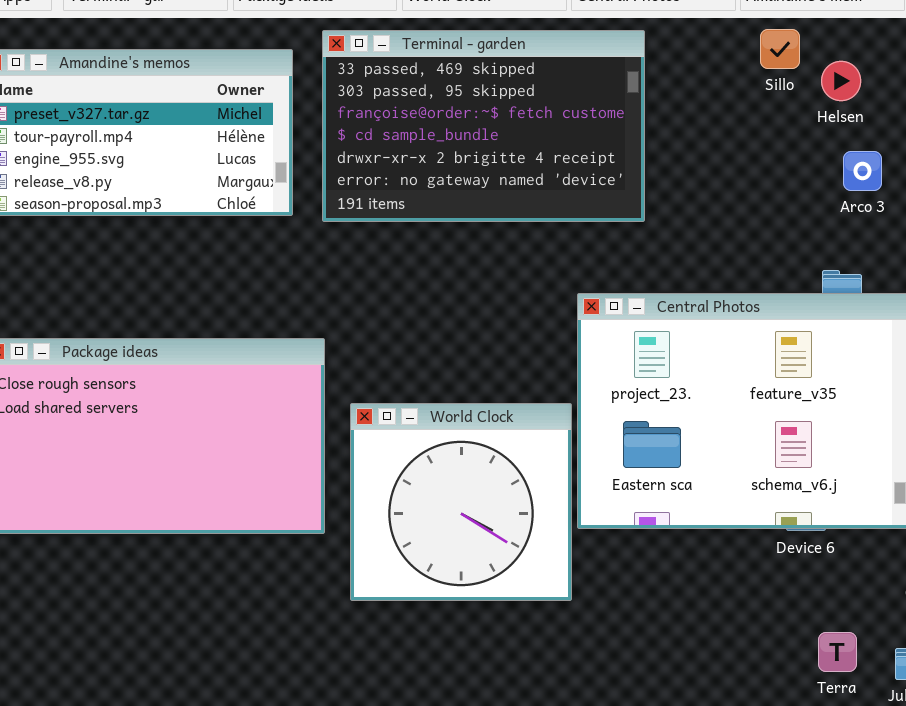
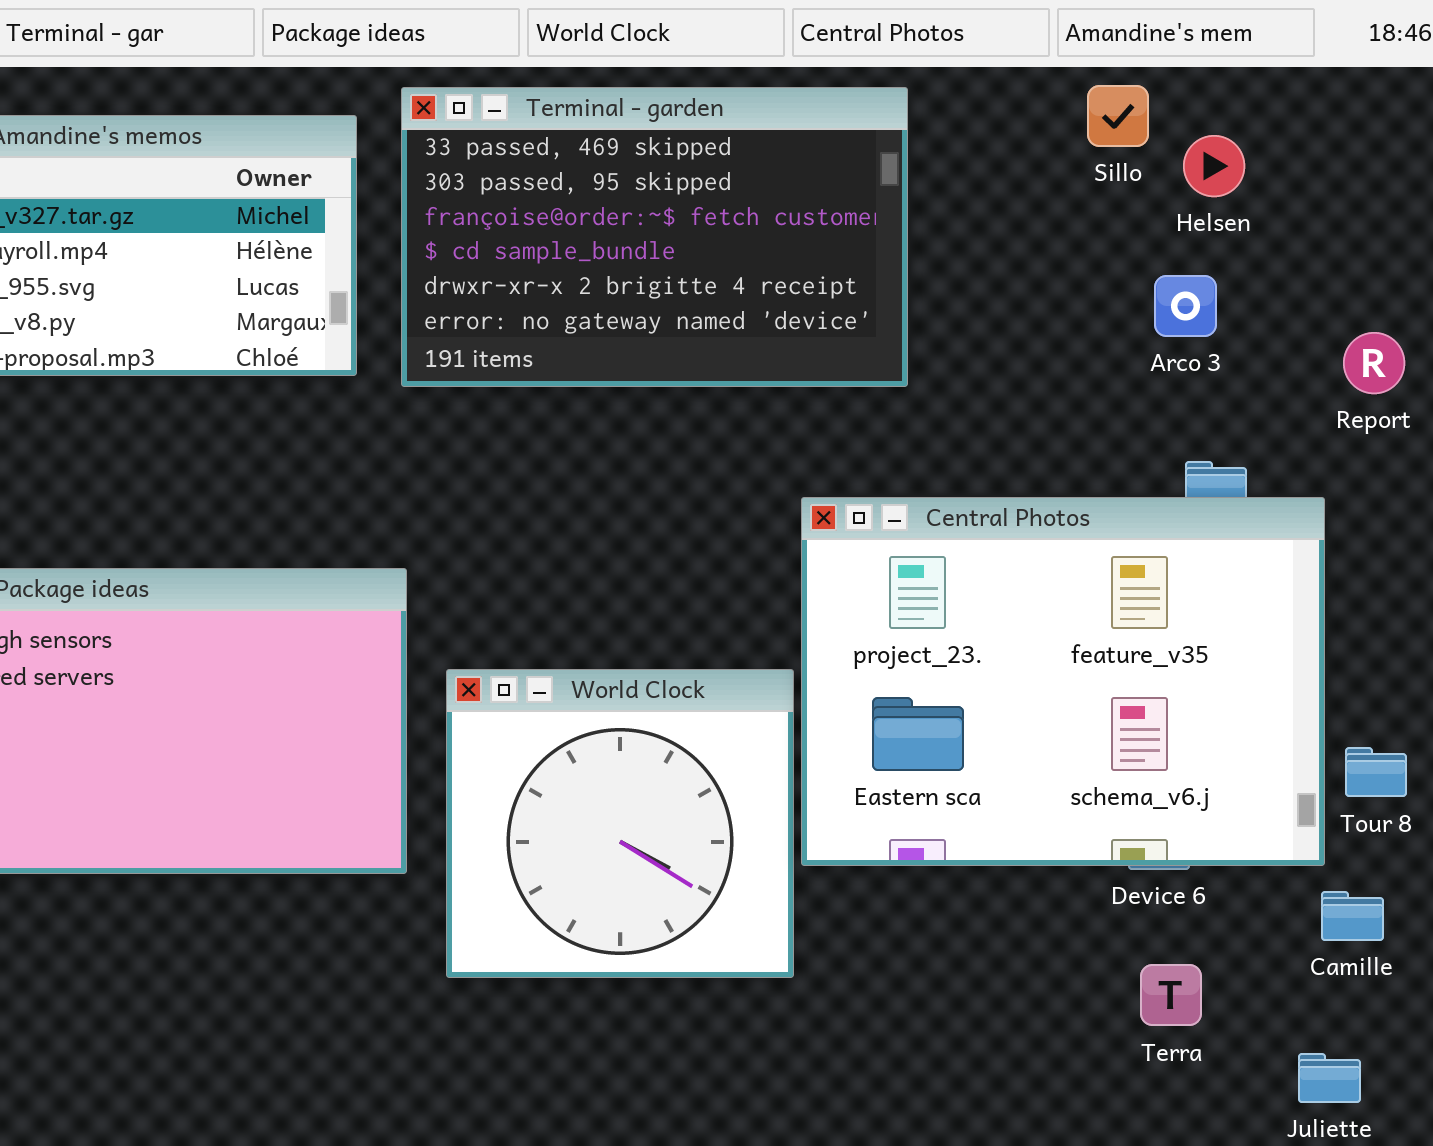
Arco 3: [843,151,882,191] -> [1154,275,1217,337], moved
Terra: [818,632,857,672] -> [1140,964,1202,1026], moved

